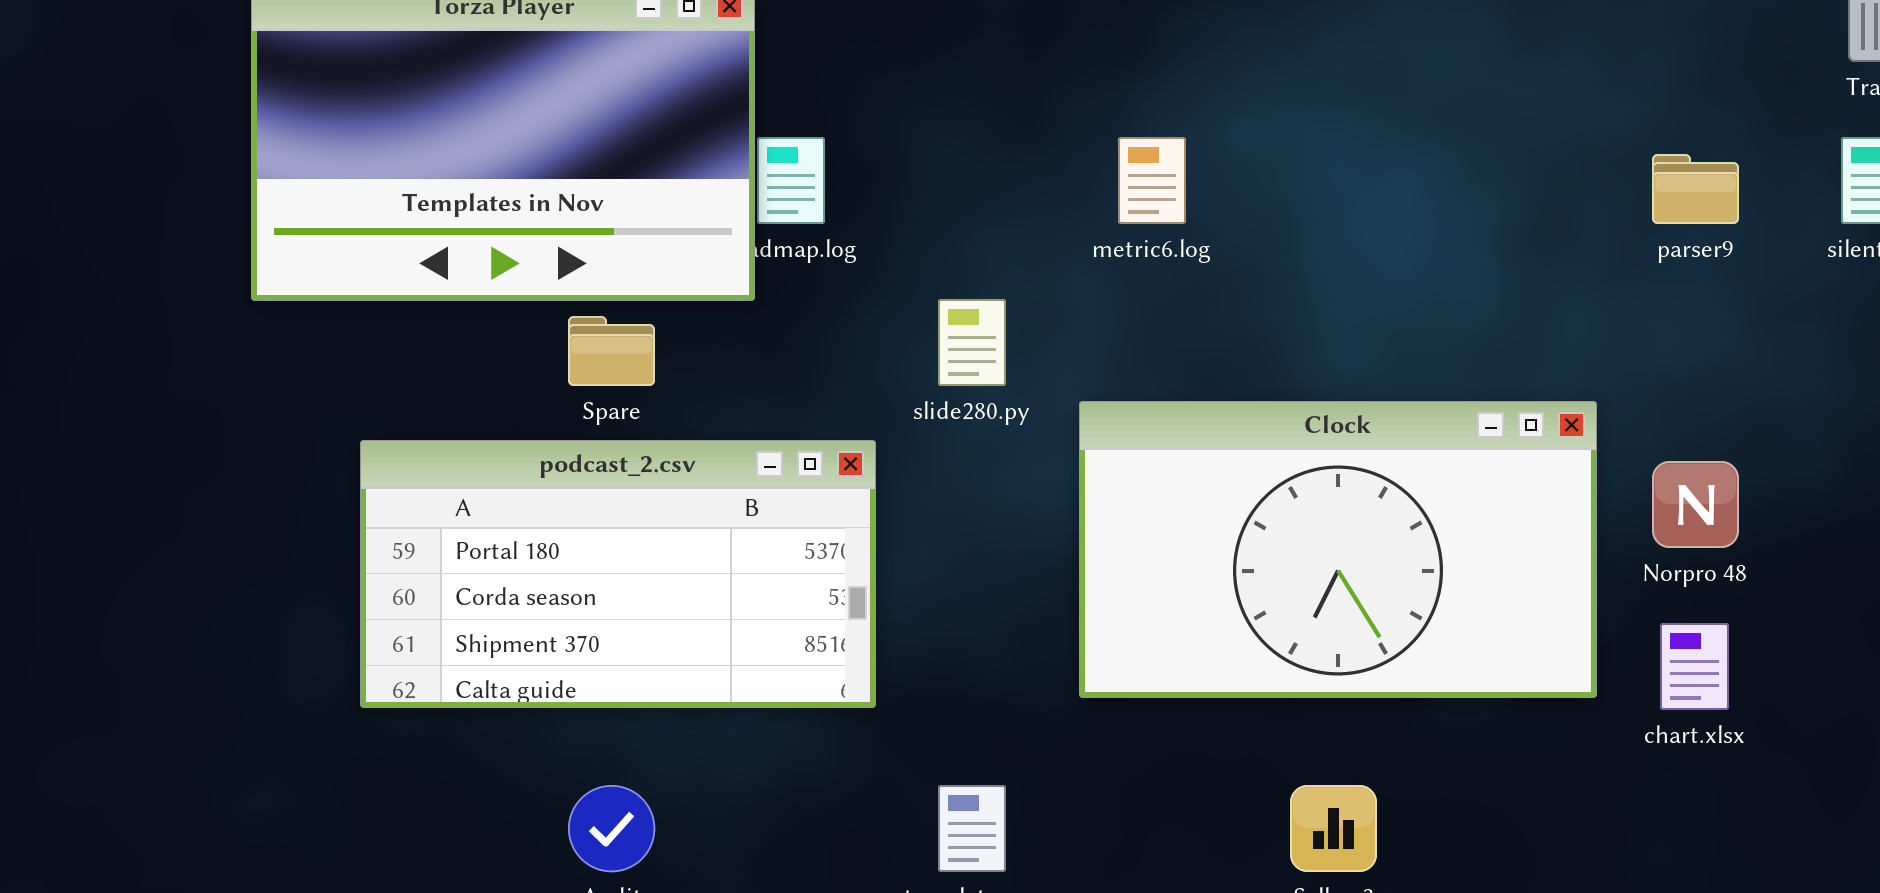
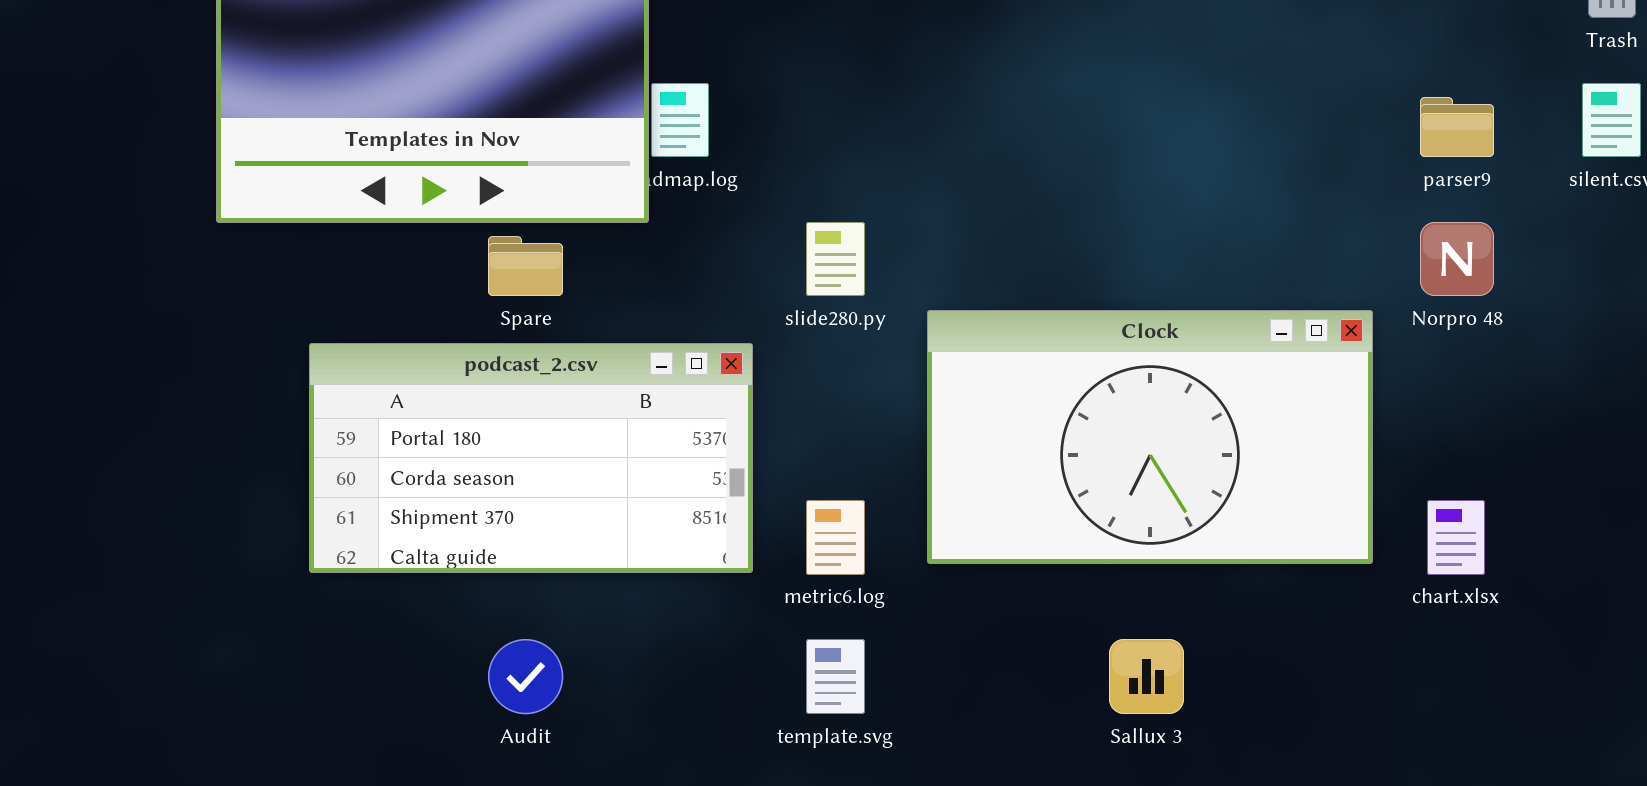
metric6.log: [1118,137,1186,224] -> [806,500,865,575], moved
Norpro 48: [1652,461,1739,548] -> [1420,222,1494,296], moved

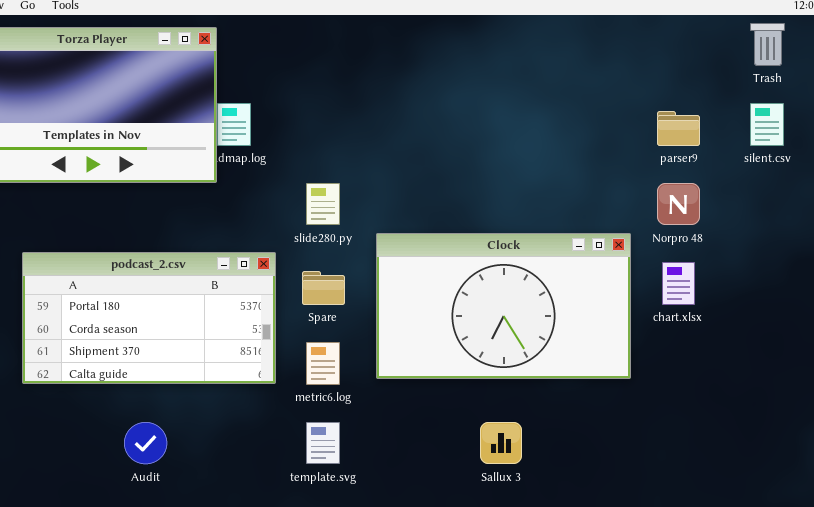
Spare: [488,236,563,296] -> [302,271,345,305], moved
chart.xlsx: [1427,500,1485,575] -> [662,262,695,305], moved

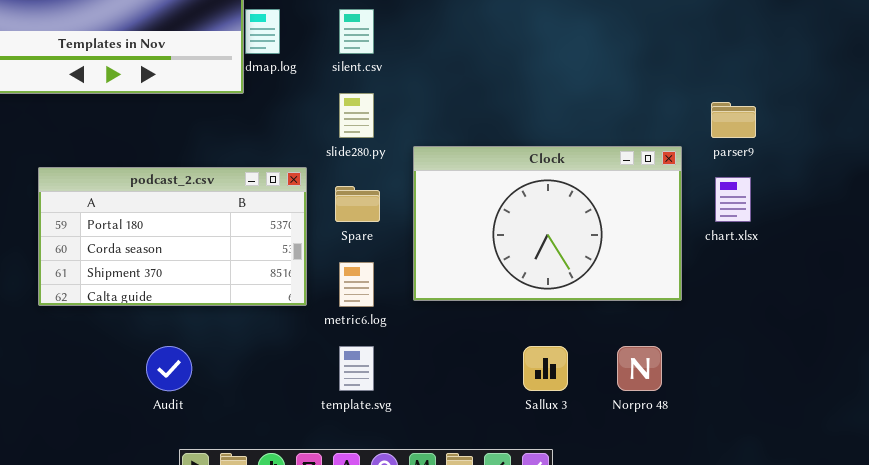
silent.csv: [750,103,784,146] -> [339,9,374,54], moved
parser9: [657,111,700,146] -> [711,102,756,138], moved
Norpro 48: [657,183,700,225] -> [617,346,662,391], moved

